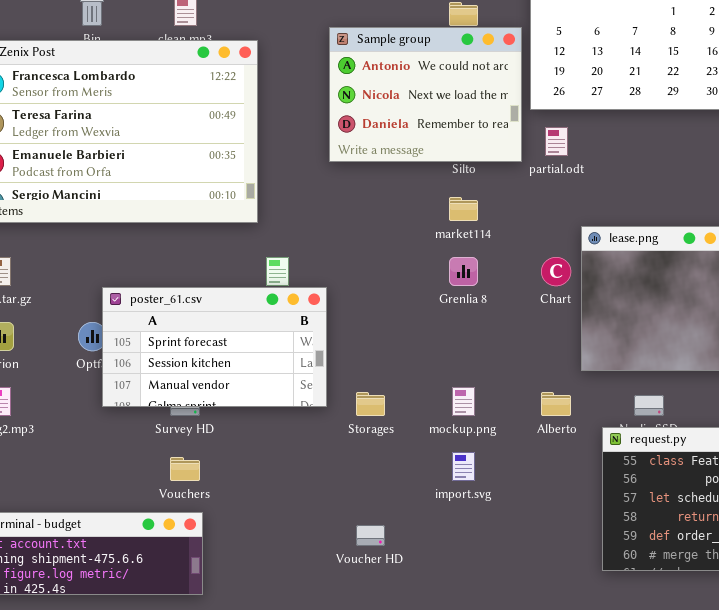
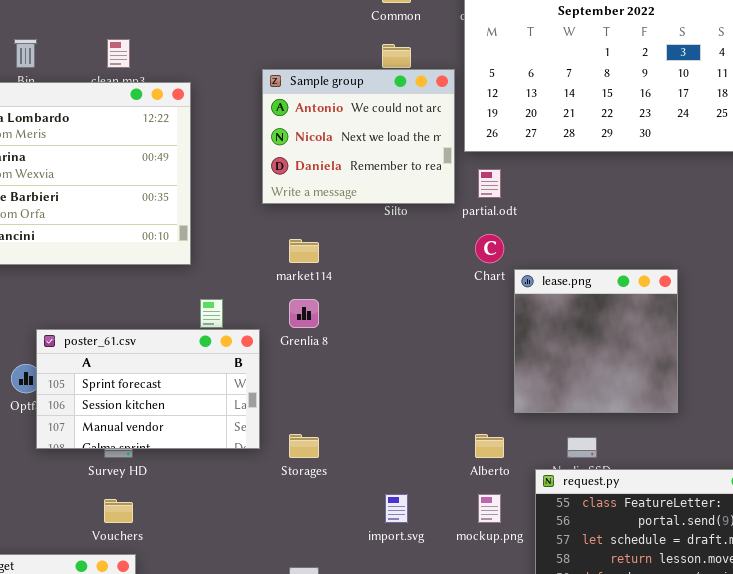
market114: [449,197,478,221] -> [289,239,319,263], moved
Grenlia 8: [449,257,478,286] -> [289,299,319,328], moved
Chart: [541,257,571,286] -> [475,234,504,263], moved
mockup.png: [452,387,475,416] -> [478,494,501,523], moved

